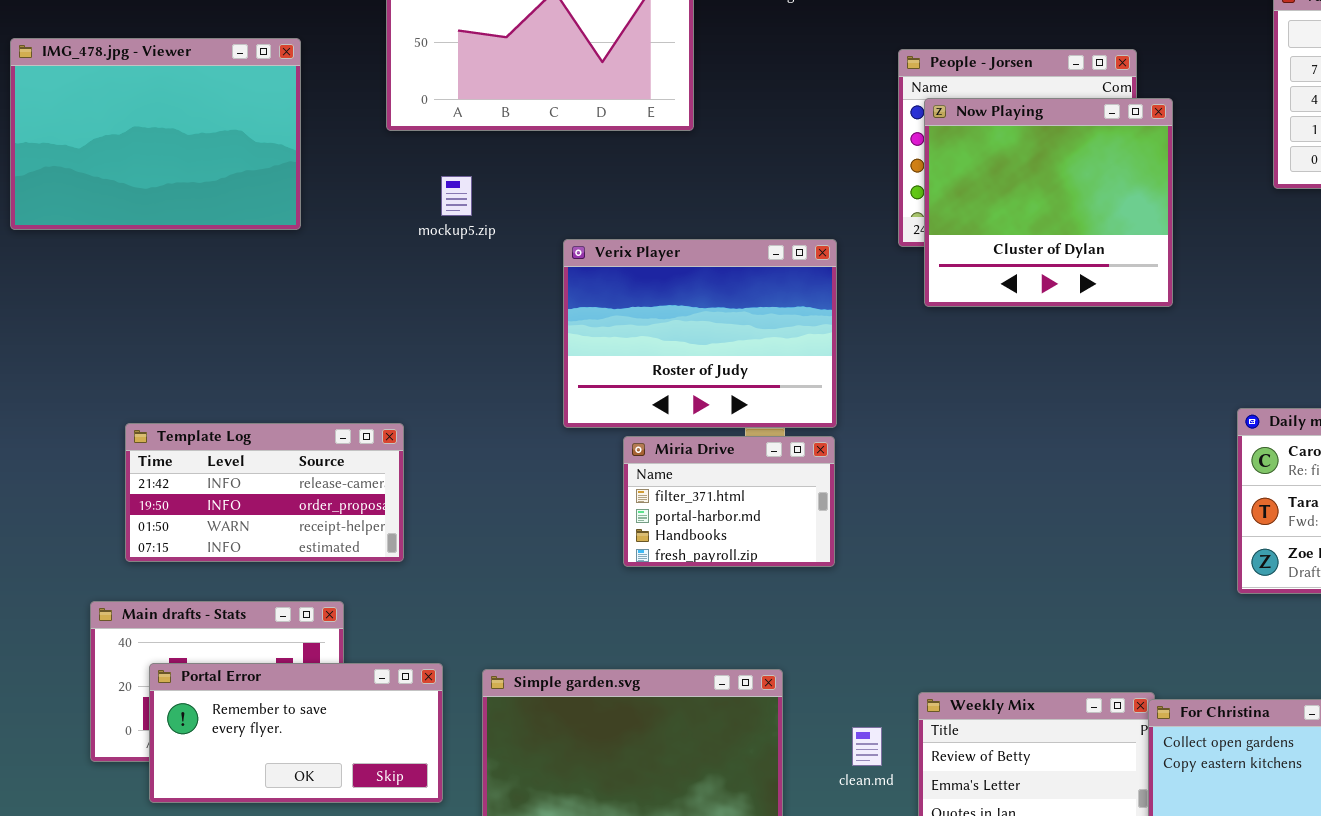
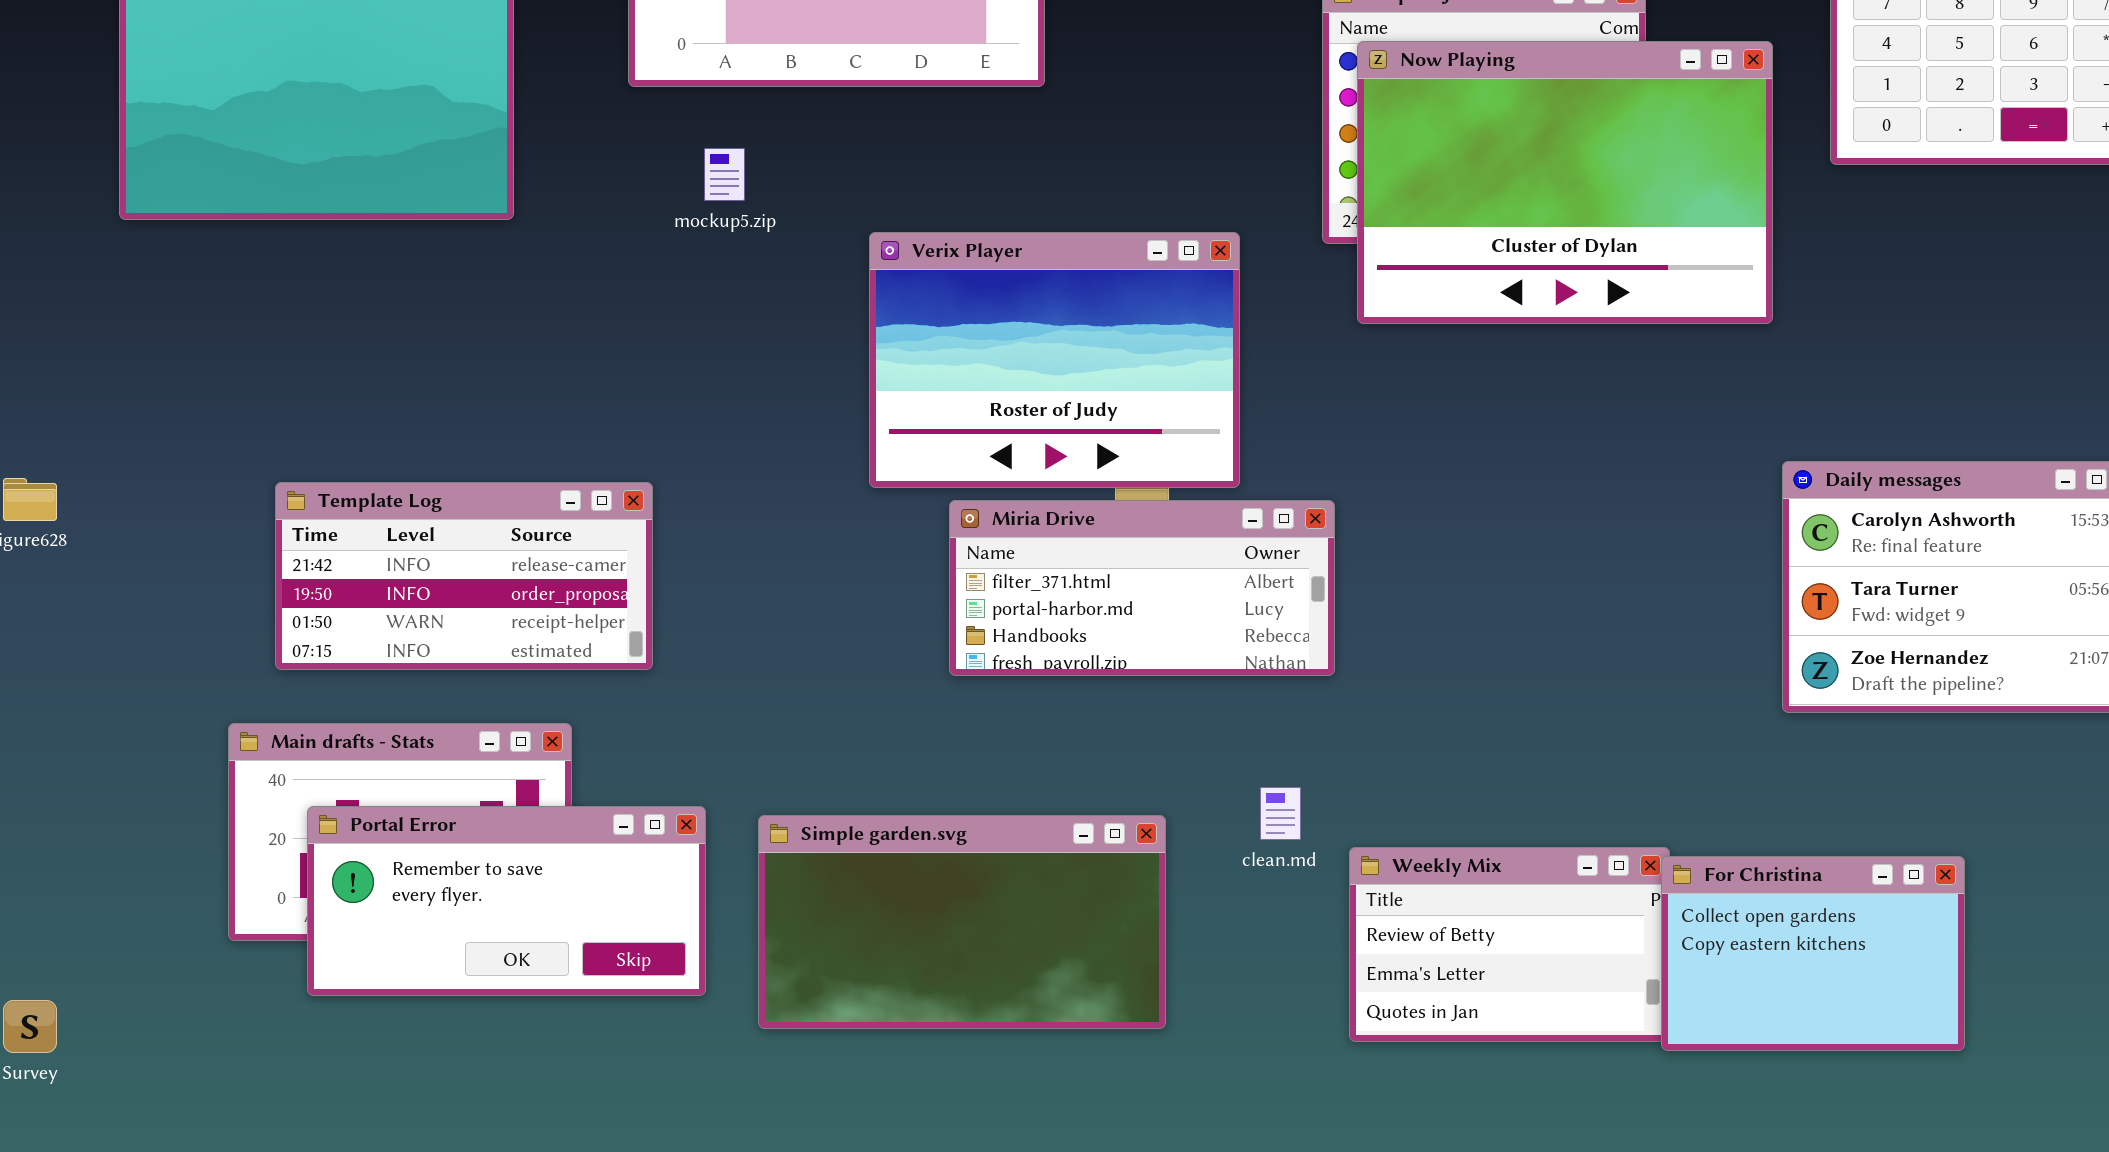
Now Playing: [924,98,1173,307] -> [1357,41,1773,324], resized
Miria Drive: [623,436,835,567] -> [949,500,1335,676], resized
clean.md: [852,727,882,766] -> [1260,787,1301,840], moved

